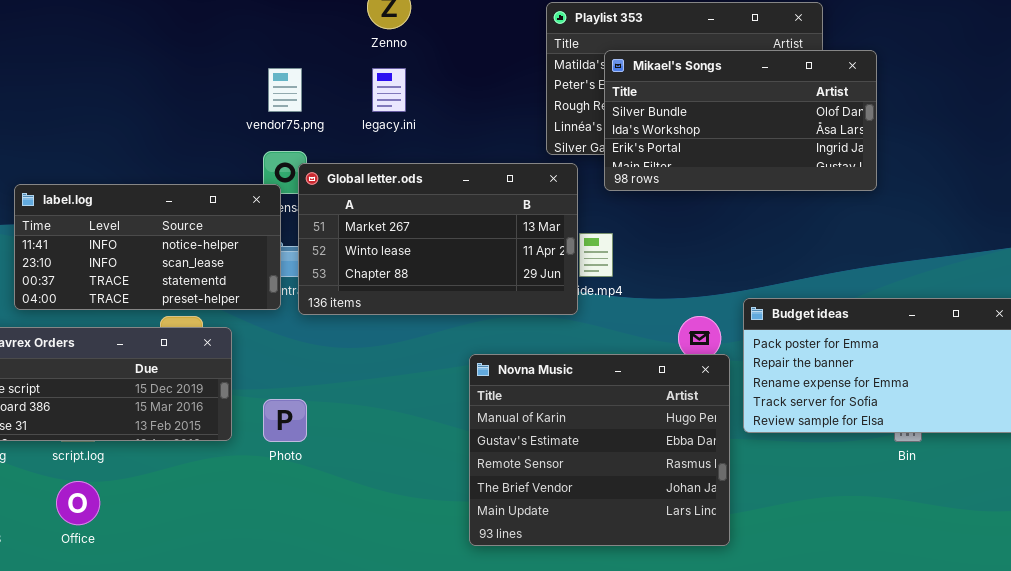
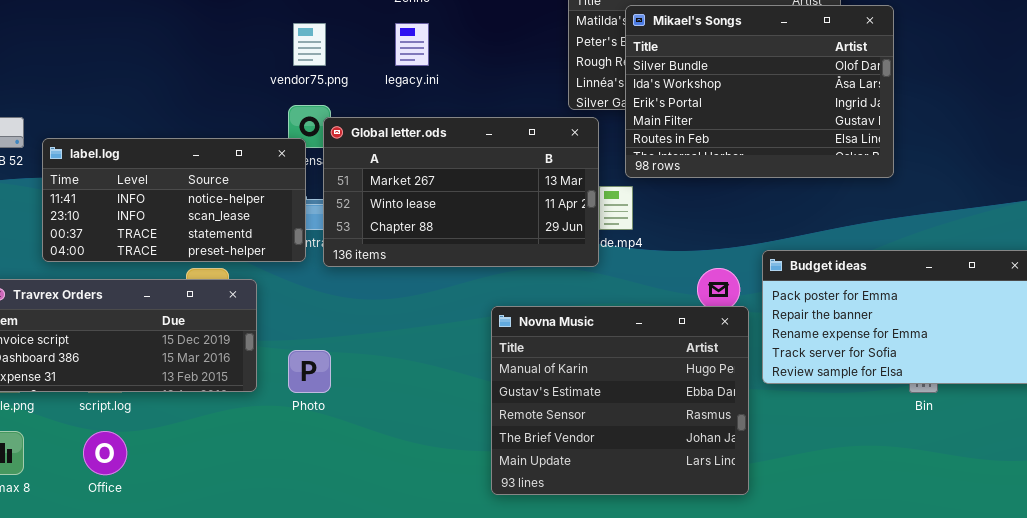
Mikael's Songs: [604,50,877,191] -> [625,5,894,178], resized

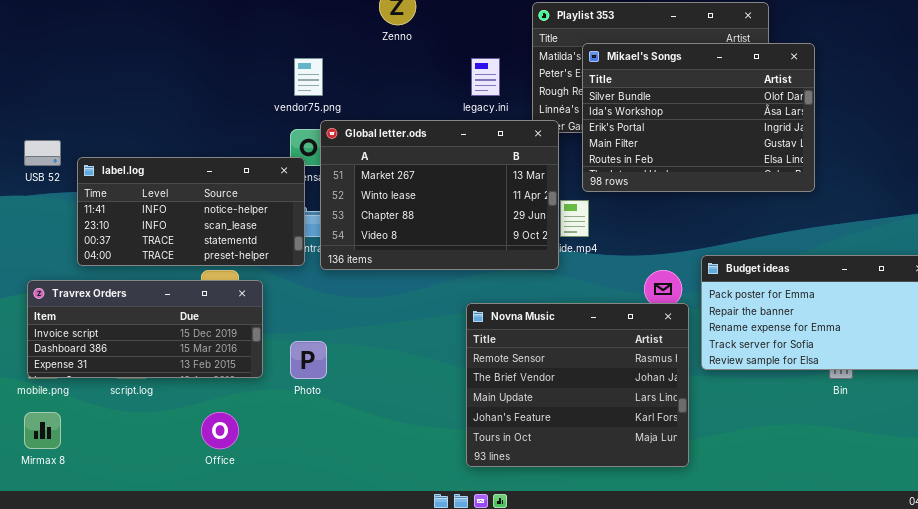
legacy.ini: [395,23,429,66] -> [471,58,500,96], moved
Global letter.ods: [323,117,599,267] -> [320,120,559,270], resized
Novna Music: [491,306,749,495] -> [466,303,689,467], scrolled down 2 rows
Office: [83,431,127,475] -> [201,412,239,449], moved

